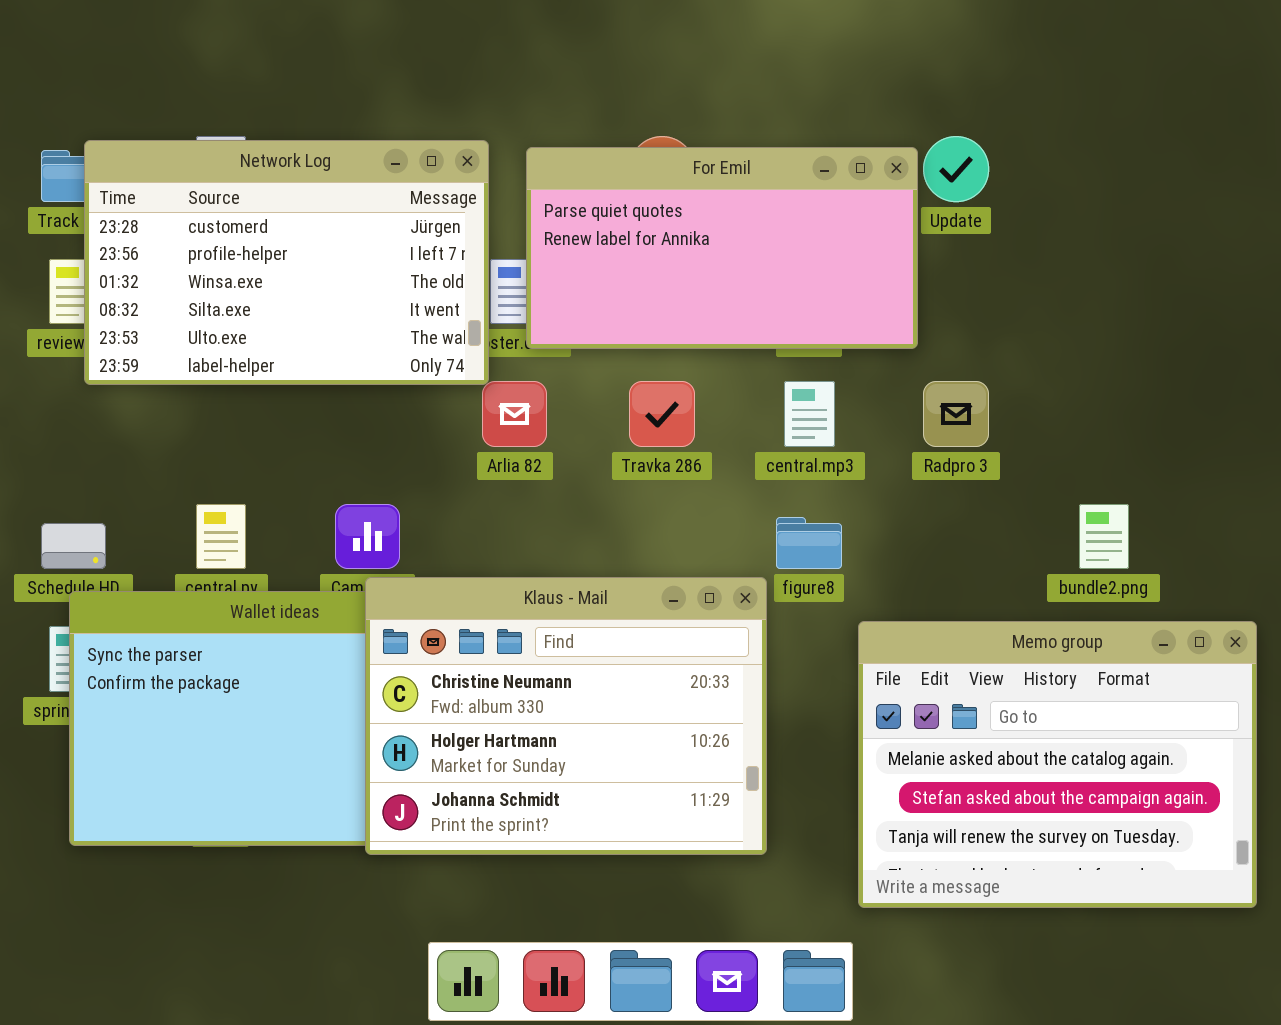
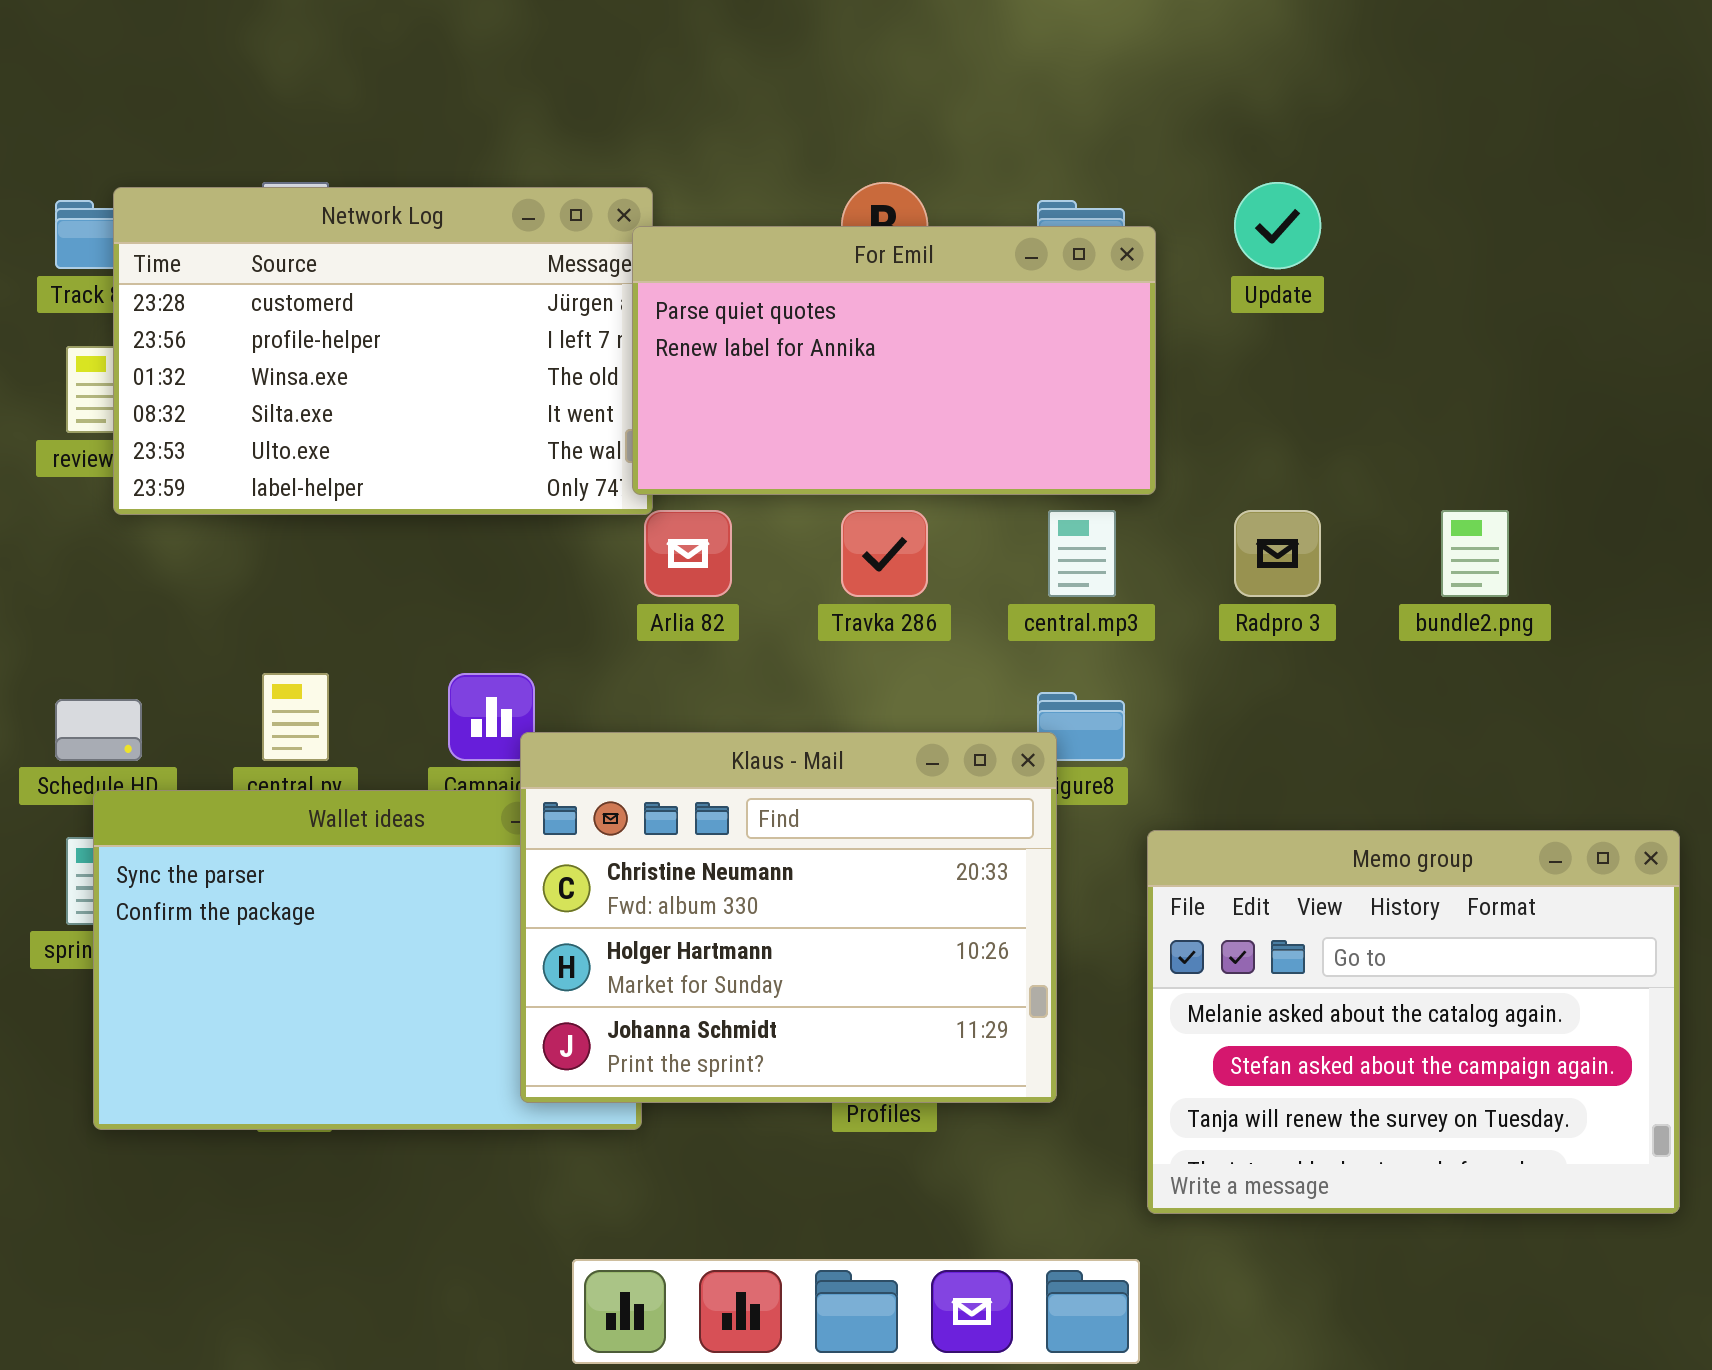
For Emil: [526,147,918,349] -> [632,226,1156,495], moved
bundle2.png: [1079,504,1129,569] -> [1441,510,1509,597], moved
Klaus - Mail: [365,577,767,855] -> [520,732,1057,1103], moved

